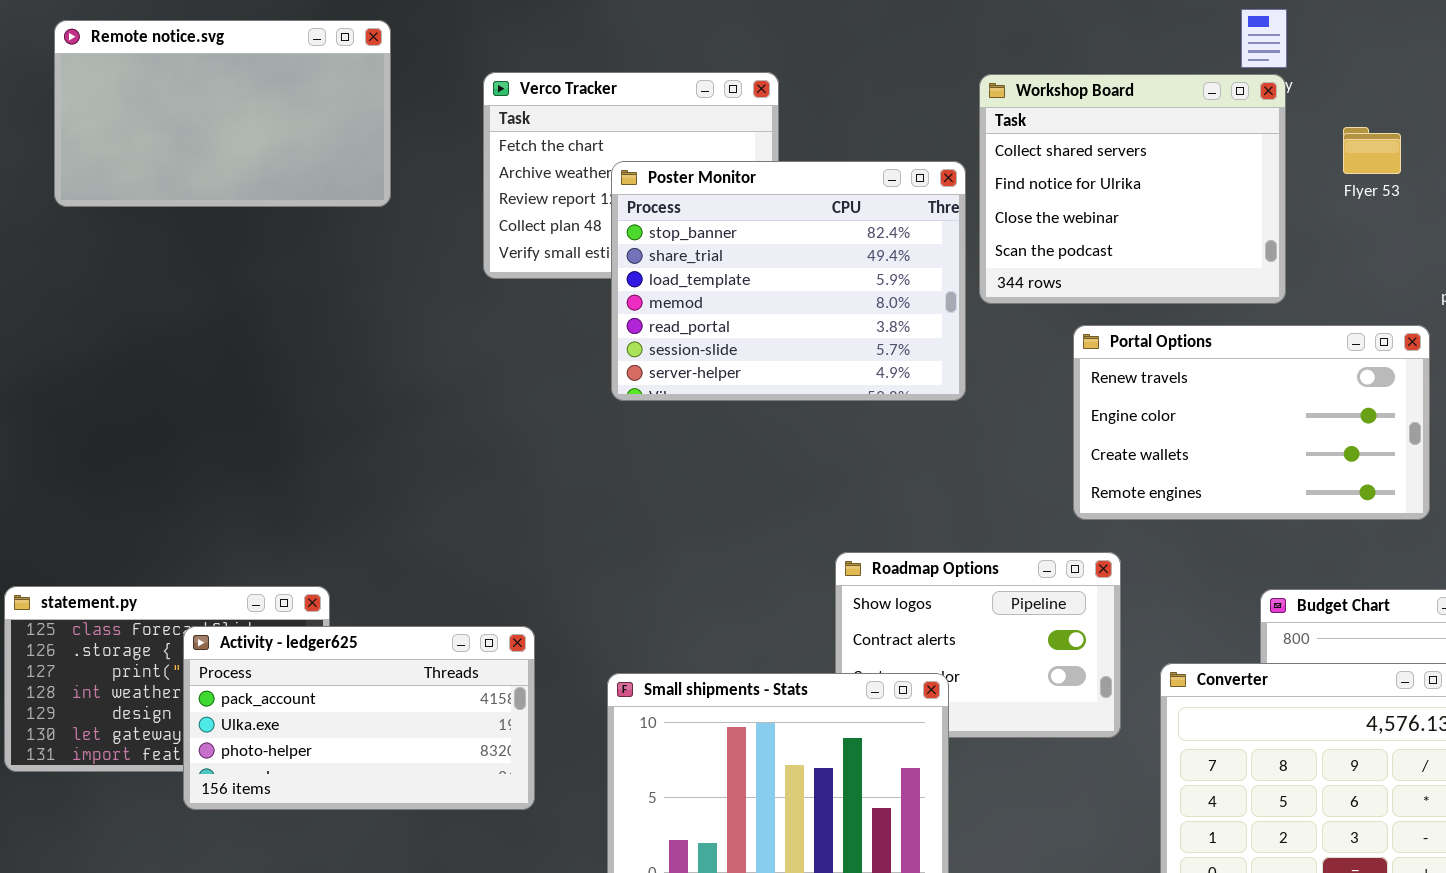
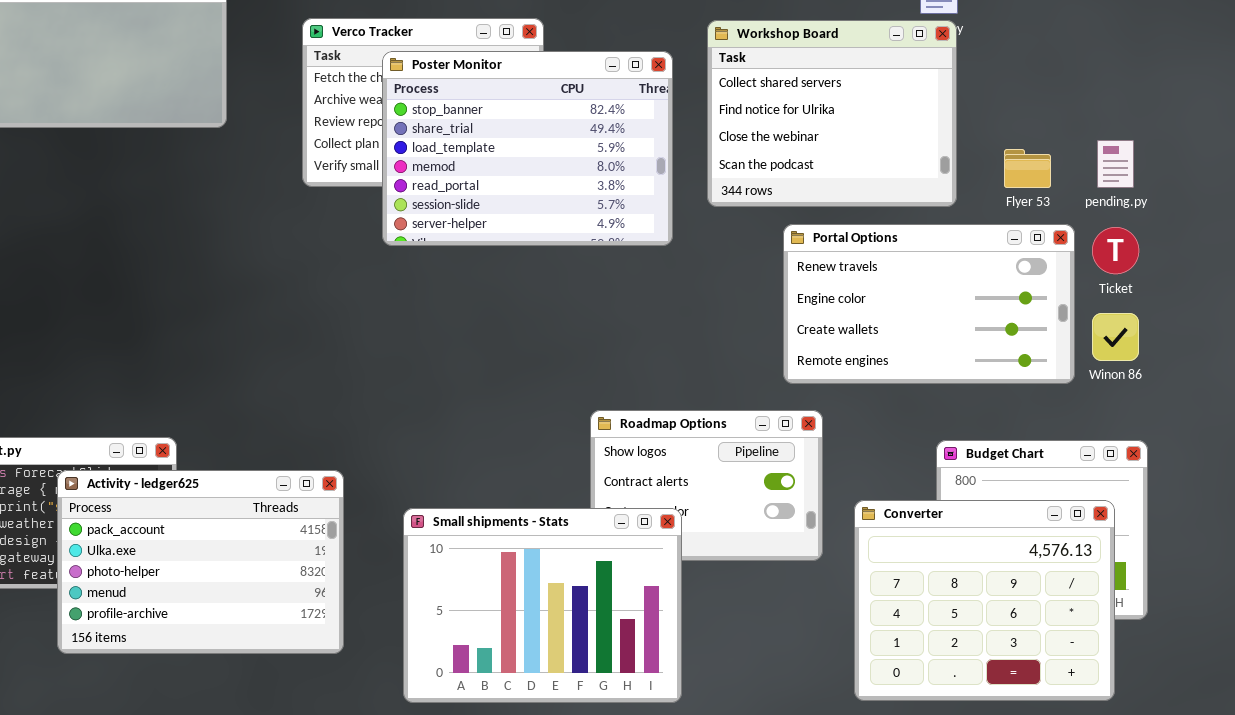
Flyer 53: [1343,127,1401,174] -> [1004,149,1051,188], moved
Poster Monitor: [611,161,966,401] -> [382,51,673,246], moved
Activity - ledger625: [183,626,535,810] -> [57,470,344,654], resized

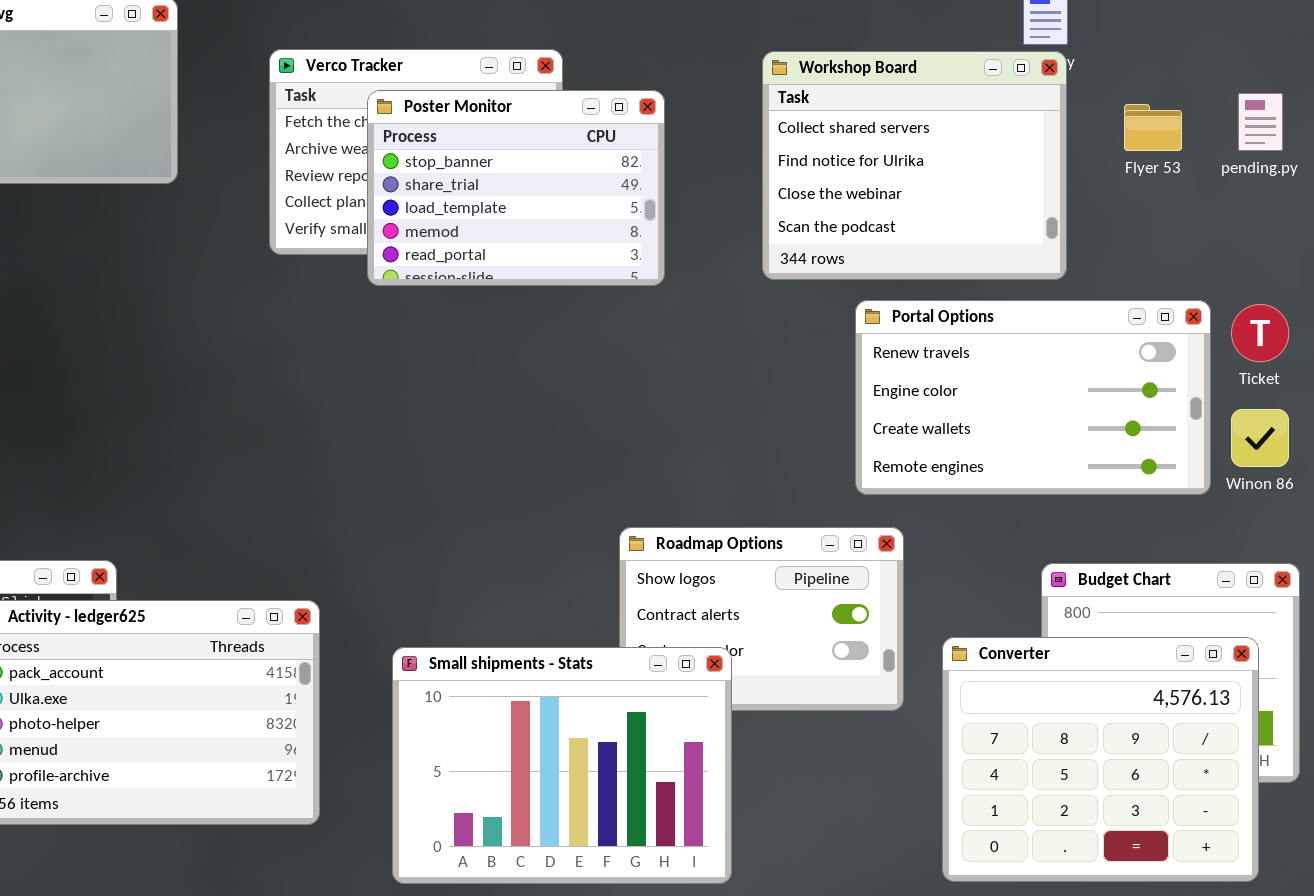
Poster Monitor: [382,51,673,246] -> [367,90,665,286], resized
pending.py: [1097,140,1134,188] -> [1238,93,1283,151], moved
Flyer 53: [1004,149,1051,188] -> [1124,104,1182,151], moved

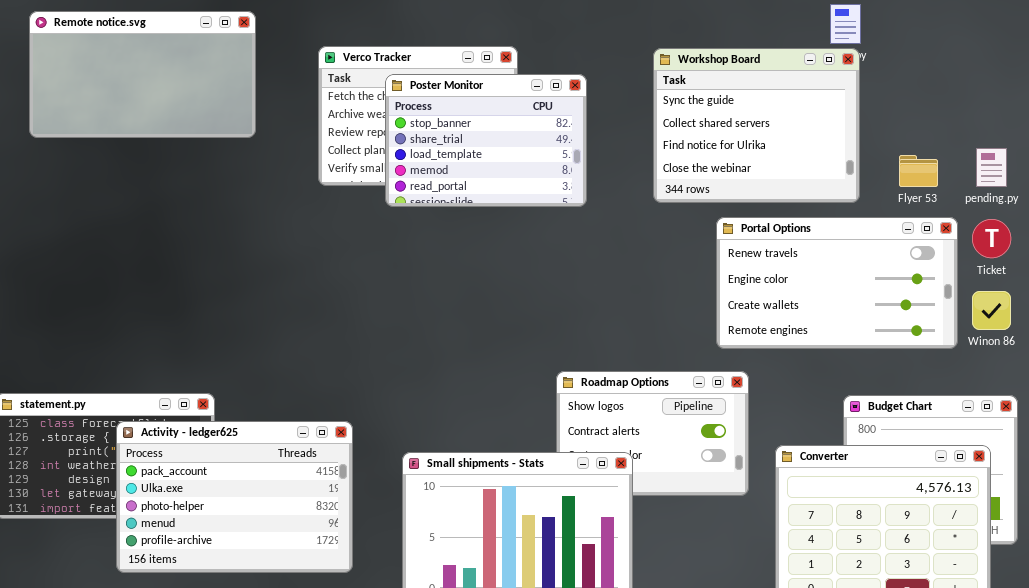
Workshop Board: [762,51,1067,280] -> [653,48,860,203], scrolled up 1 row
pending.py: [1238,93,1283,151] -> [976,148,1007,187], moved
Flyer 53: [1124,104,1182,151] -> [899,155,938,187], moved

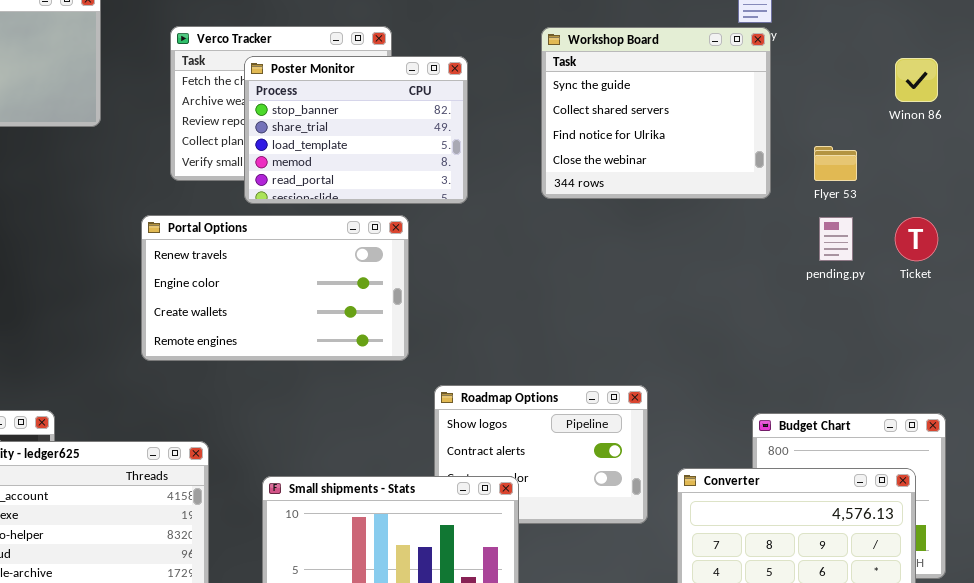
pending.py: [976,148,1007,187] -> [819,217,853,261], moved
Portal Options: [716,217,958,349] -> [141,215,409,361], moved
Winon 86: [972,291,1011,330] -> [895,58,938,102], moved

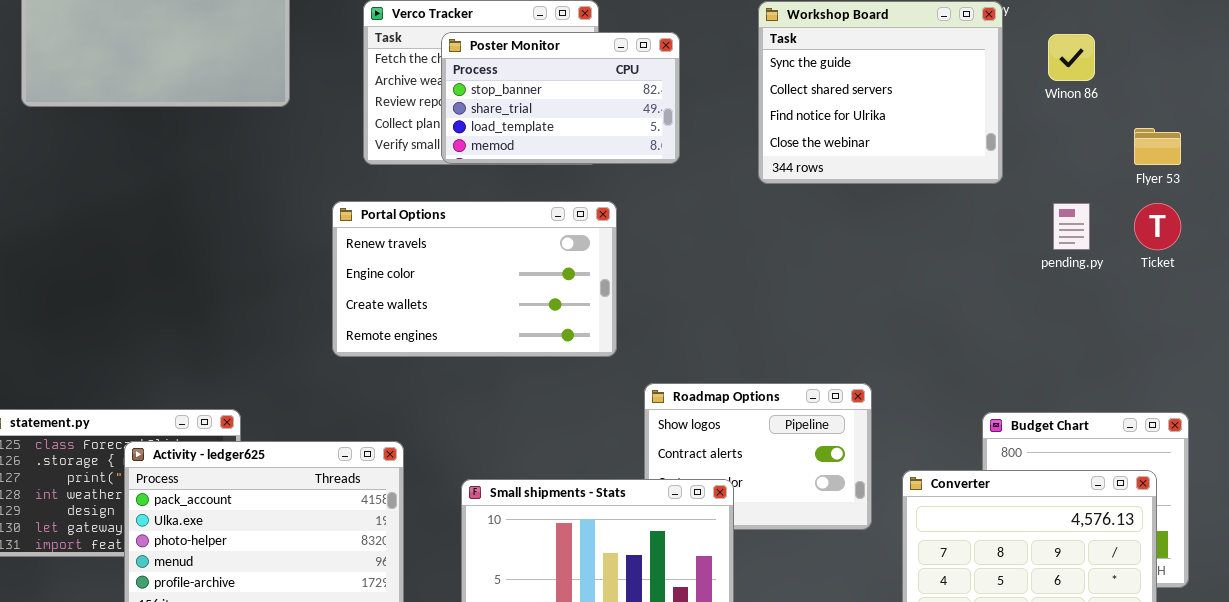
Poster Monitor: [244,56,468,204] -> [441,32,680,164], resized
Winon 86: [895,58,938,102] -> [1048,34,1095,81], moved
Flyer 53: [814,146,857,181] -> [1134,128,1181,165], moved

